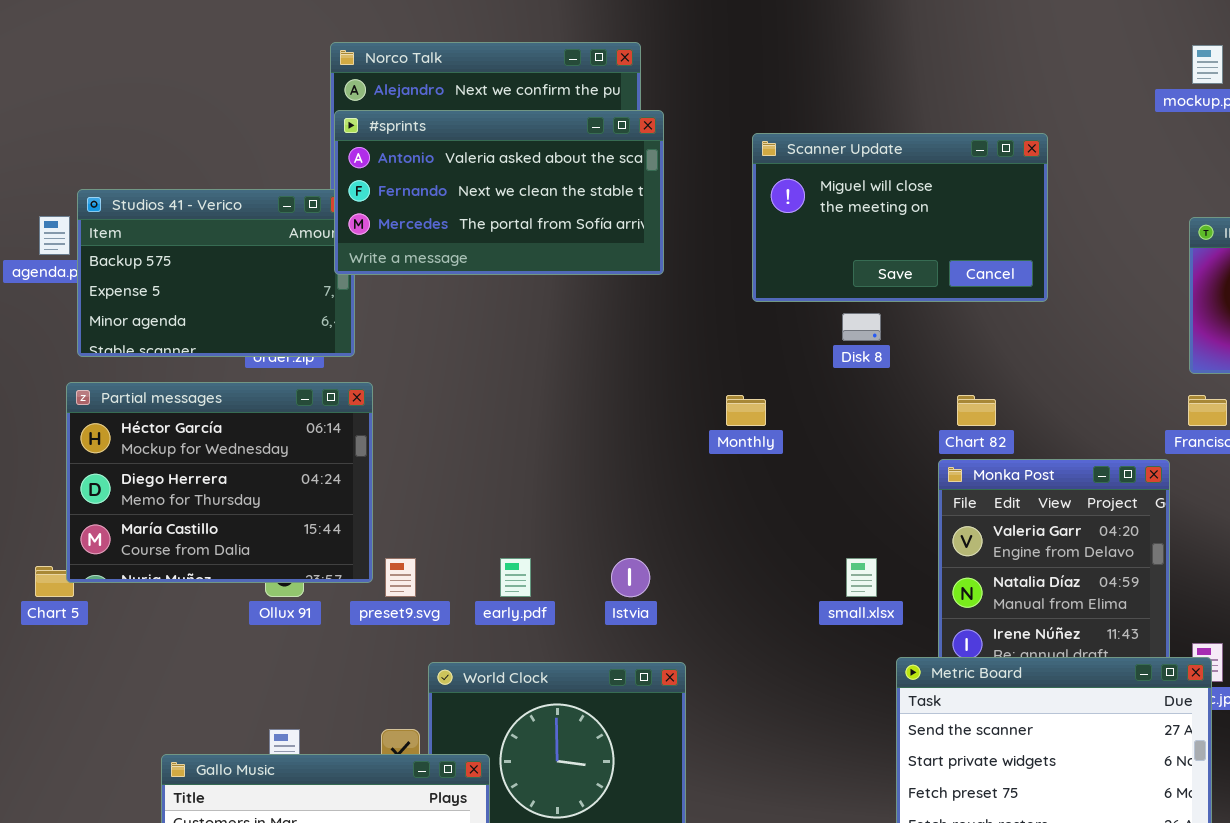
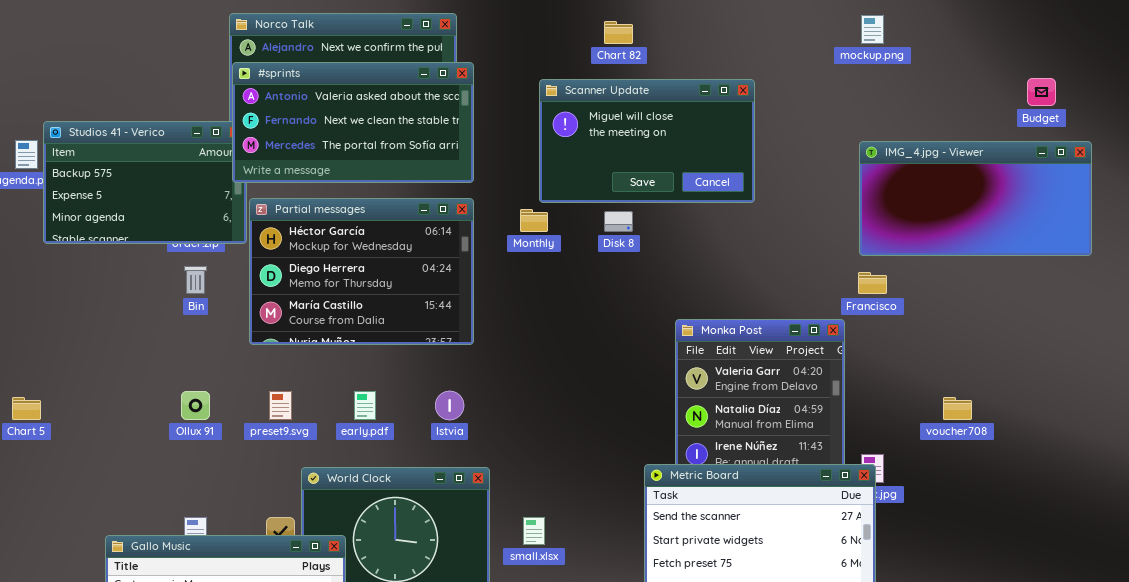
Partial messages: [66,382,373,583] -> [249,198,474,345], moved
Monthly: [726,395,766,426] -> [520,209,548,232], moved
Chart 82: [957,395,996,426] -> [604,21,633,44], moved
small.xlsx: [846,558,877,597] -> [523,517,545,545], moved

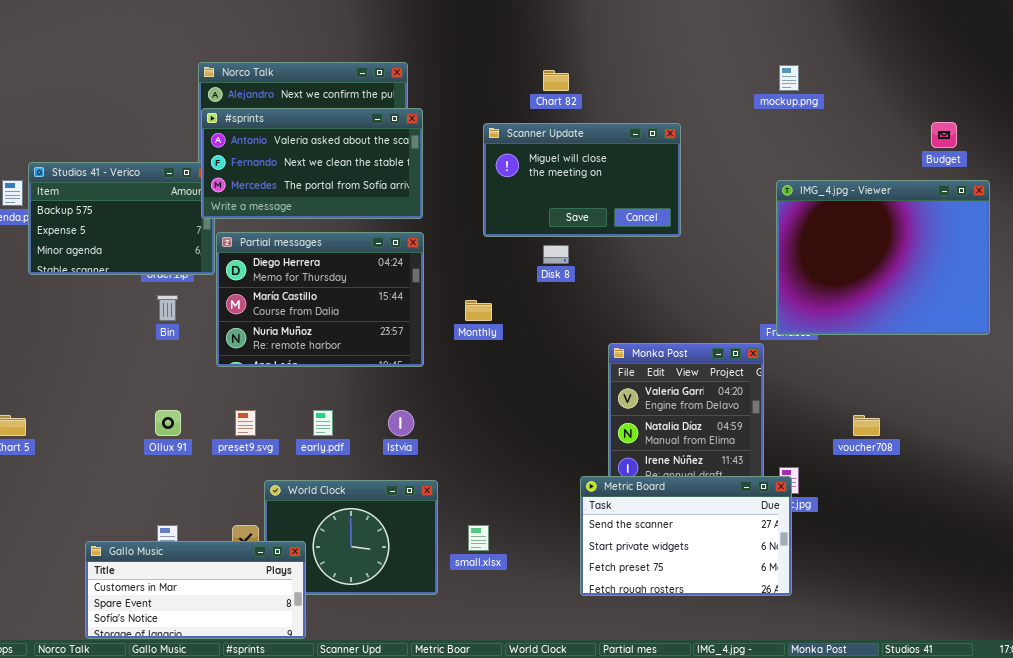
IMG_4.jpg - Viewer: [859,141,1092,256] -> [776,180,990,335], resized
Partial messages: [249,198,474,345] -> [216,232,424,367], scrolled down 1 row
Monthly: [520,209,548,232] -> [465,300,492,321], moved

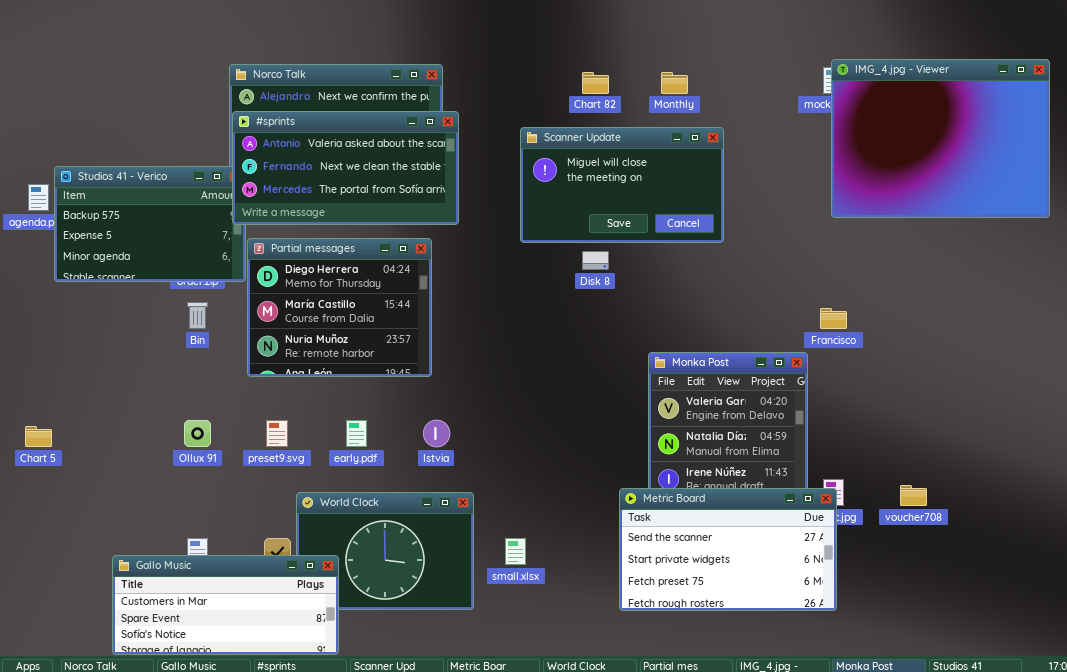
IMG_4.jpg - Viewer: [776,180,990,335] -> [831,59,1050,218], moved
Partial messages: [216,232,424,367] -> [247,238,432,377], resized
Monthly: [465,300,492,321] -> [661,72,688,94], moved
voucher708: [853,415,880,436] -> [900,485,927,506], moved

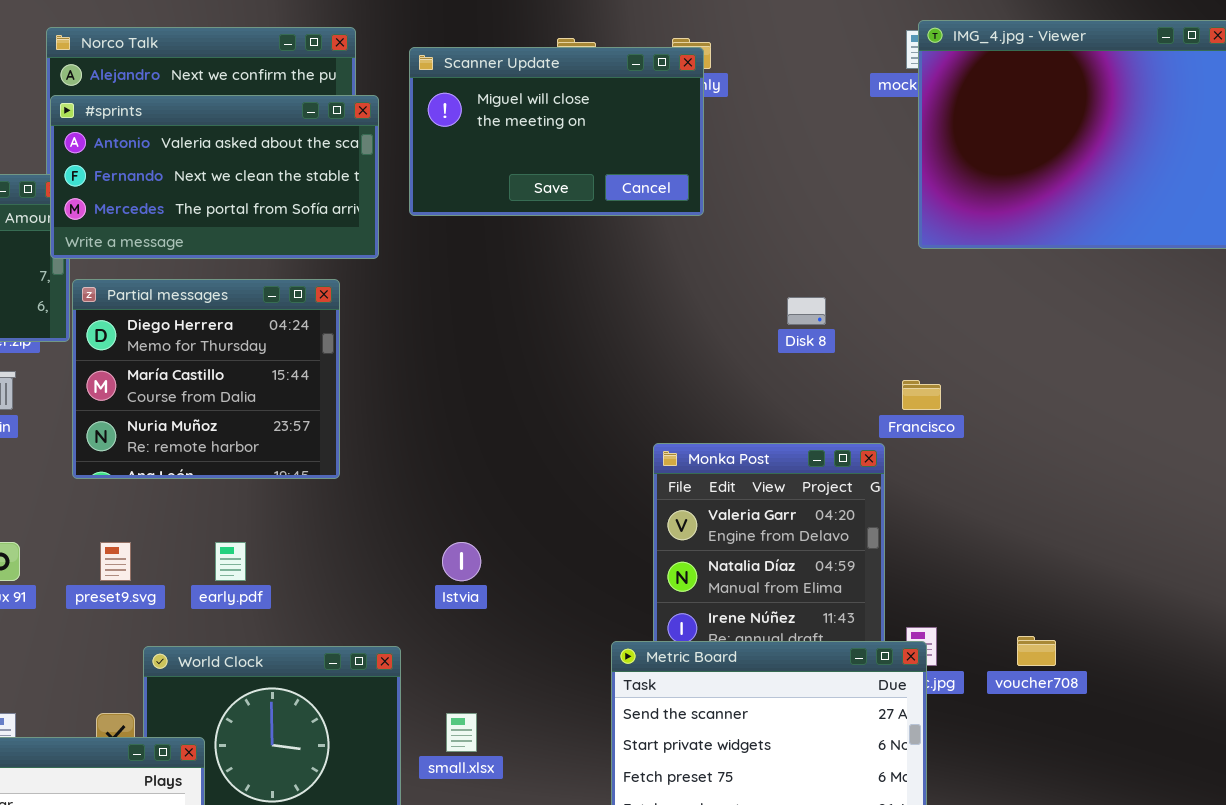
Scanner Update: [520,127,724,243] -> [409,47,704,216], moved
Disk 8: [582,251,609,270] -> [787,297,826,325], moved
Istvia: [423,420,450,447] -> [442,542,481,581], moved

